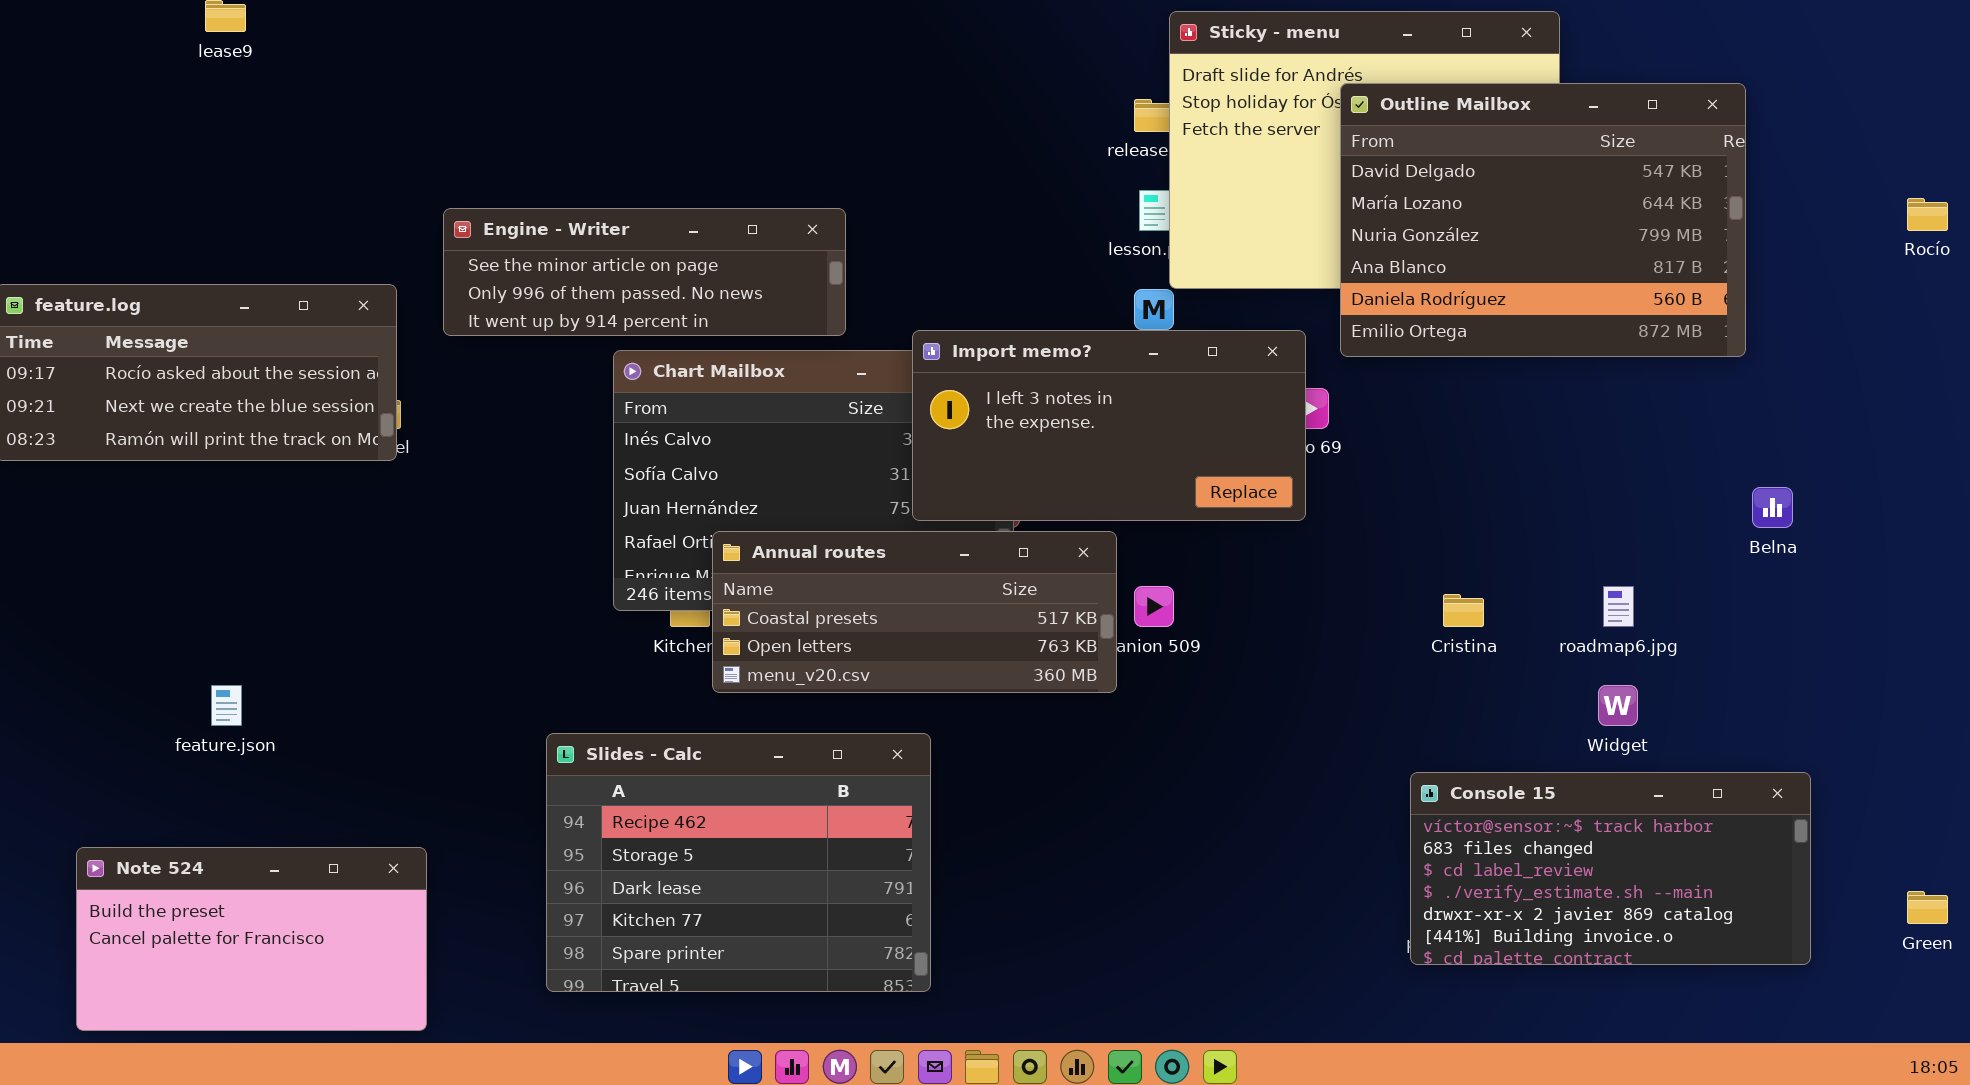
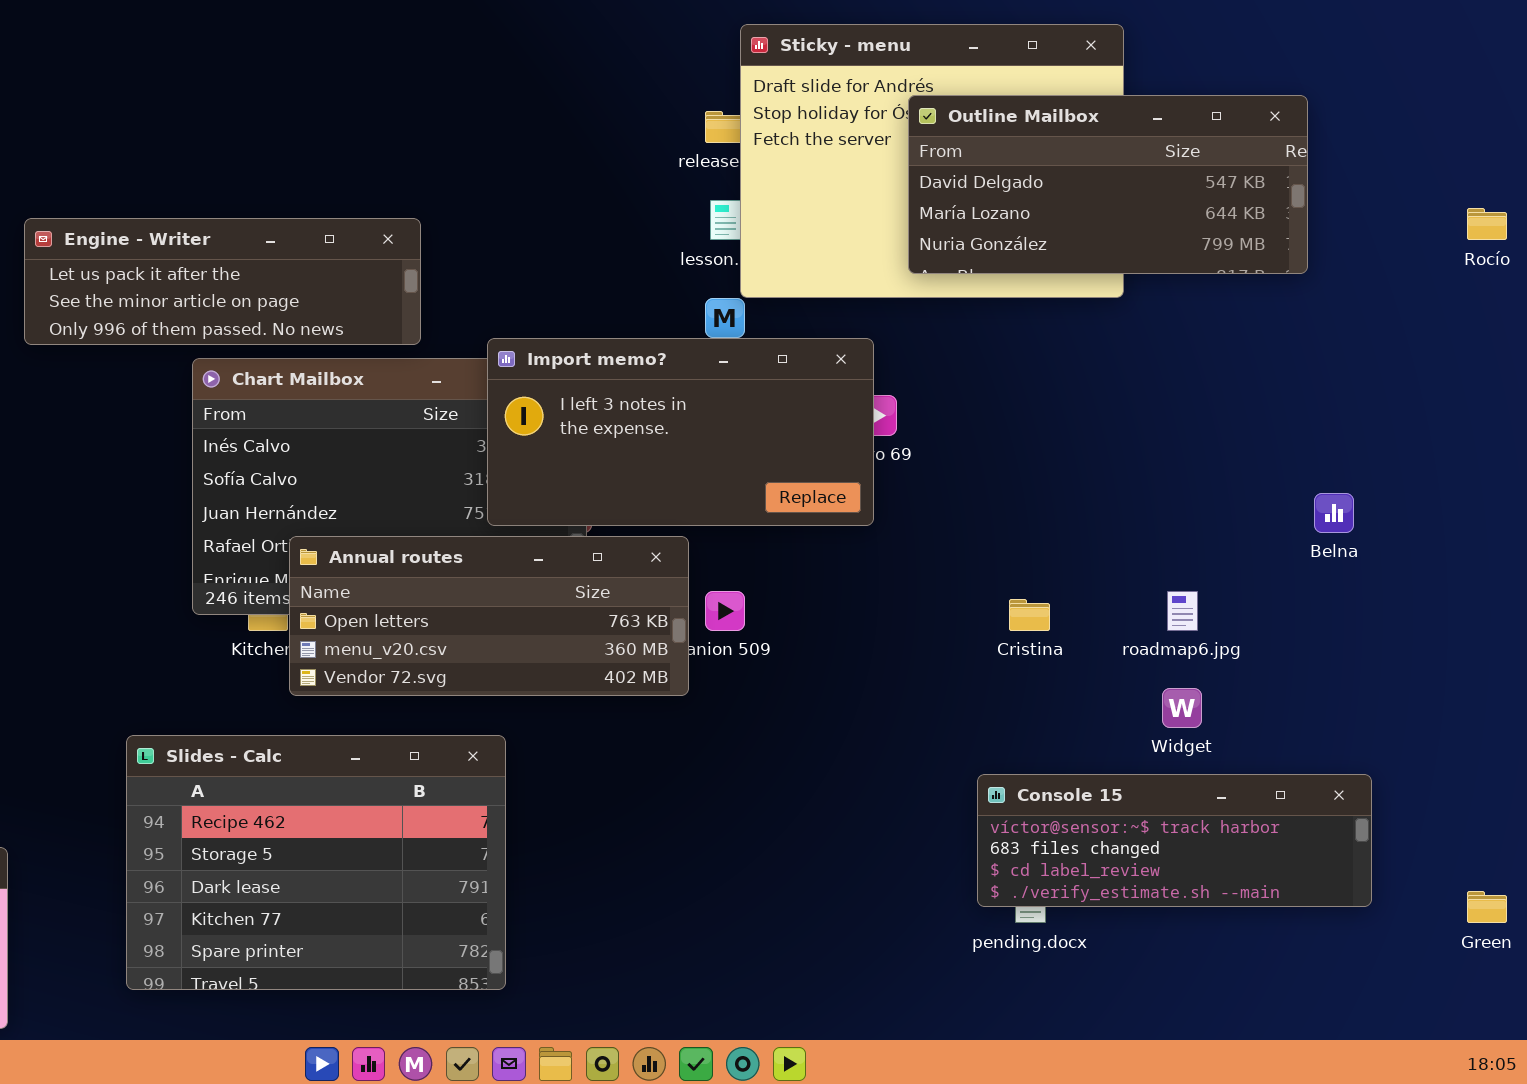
Outline Mailbox: [1340,83,1746,357] -> [908,95,1308,274], resized
Engine - Writer: [443,208,846,336] -> [24,218,421,345], scrolled up 1 row
Annual routes: [712,531,1117,693] -> [289,536,689,696], scrolled down 1 row
Console 15: [1410,772,1811,965] -> [977,774,1372,907], resized

